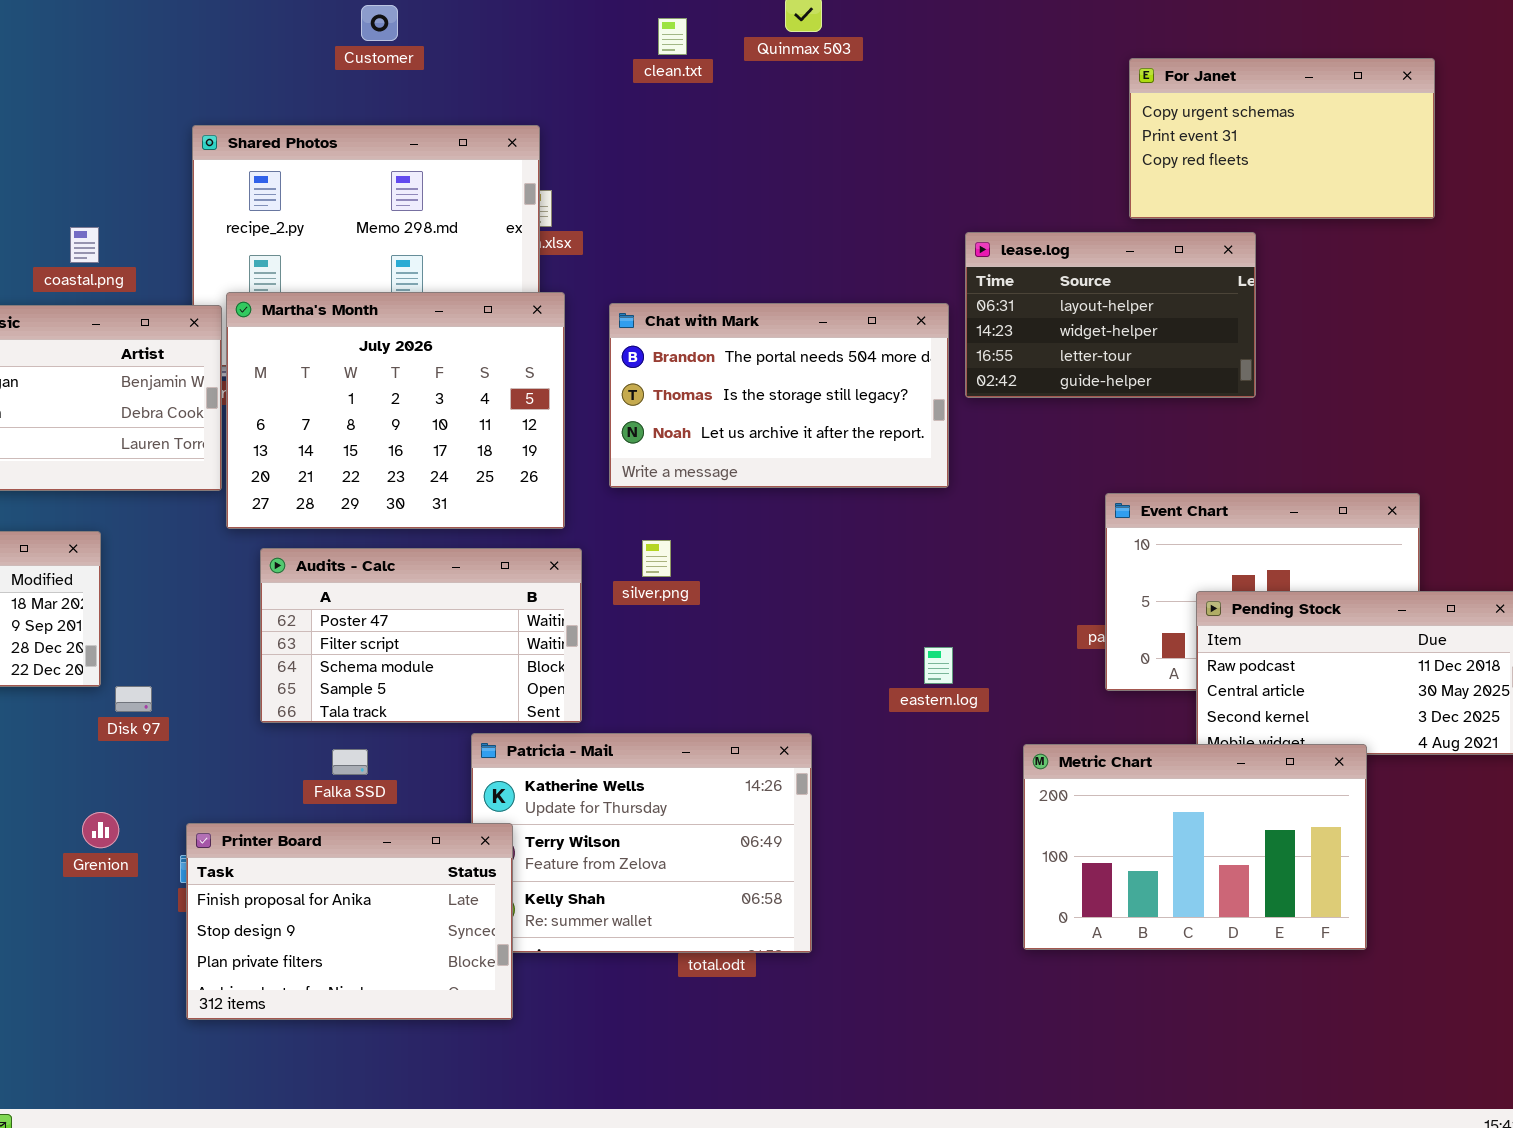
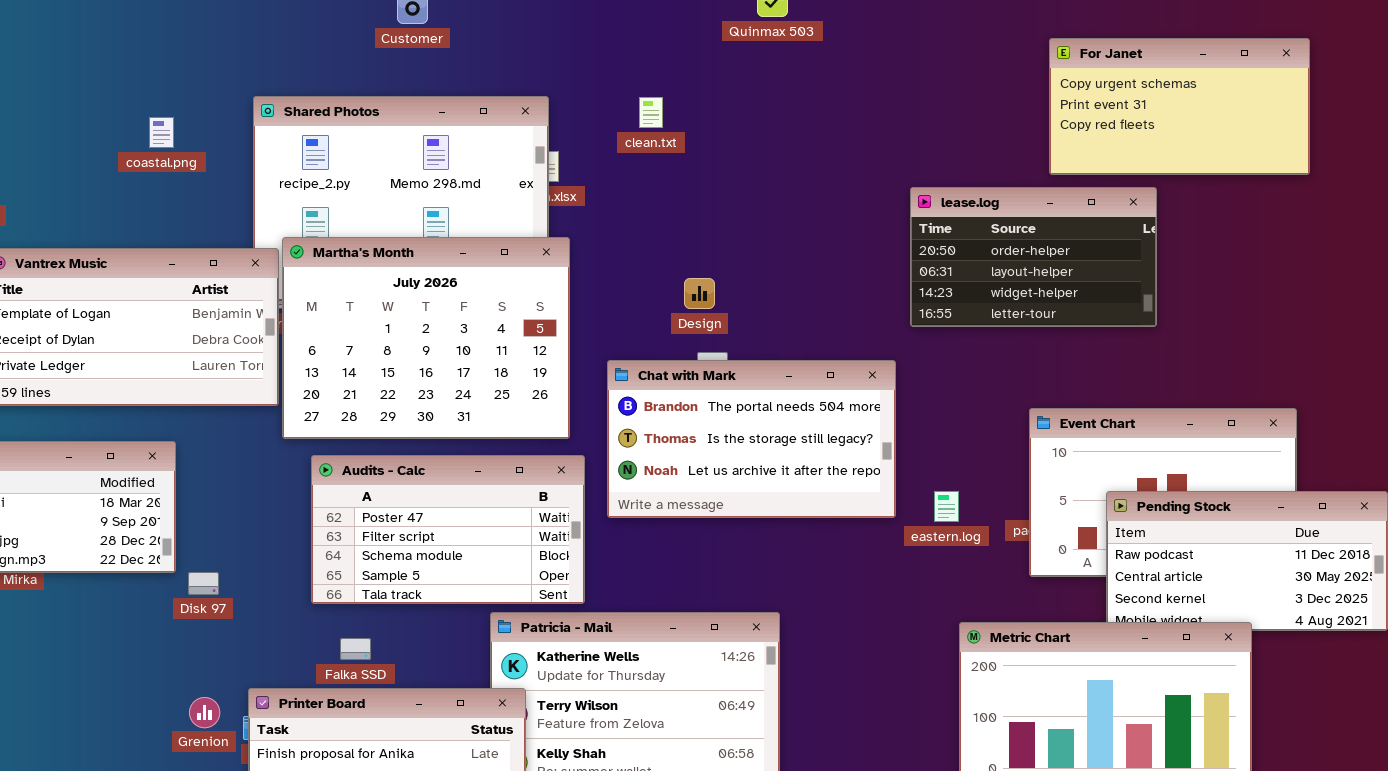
clean.txt: [658,18,687,55] -> [639,97,663,128], moved
coastal.png: [70,227,99,263] -> [149,117,174,148], moved
lease.log: [965,232,1256,398] -> [910,187,1157,327], scrolled up 1 row
Chat with Mark: [609,303,949,488] -> [607,360,896,518], moved
eastern.log: [924,647,953,684] -> [934,491,959,522], moved
Falka SSD: [332,749,368,775] -> [340,638,371,660], moved
Grenion: [82,812,119,848] -> [189,697,220,728], moved

